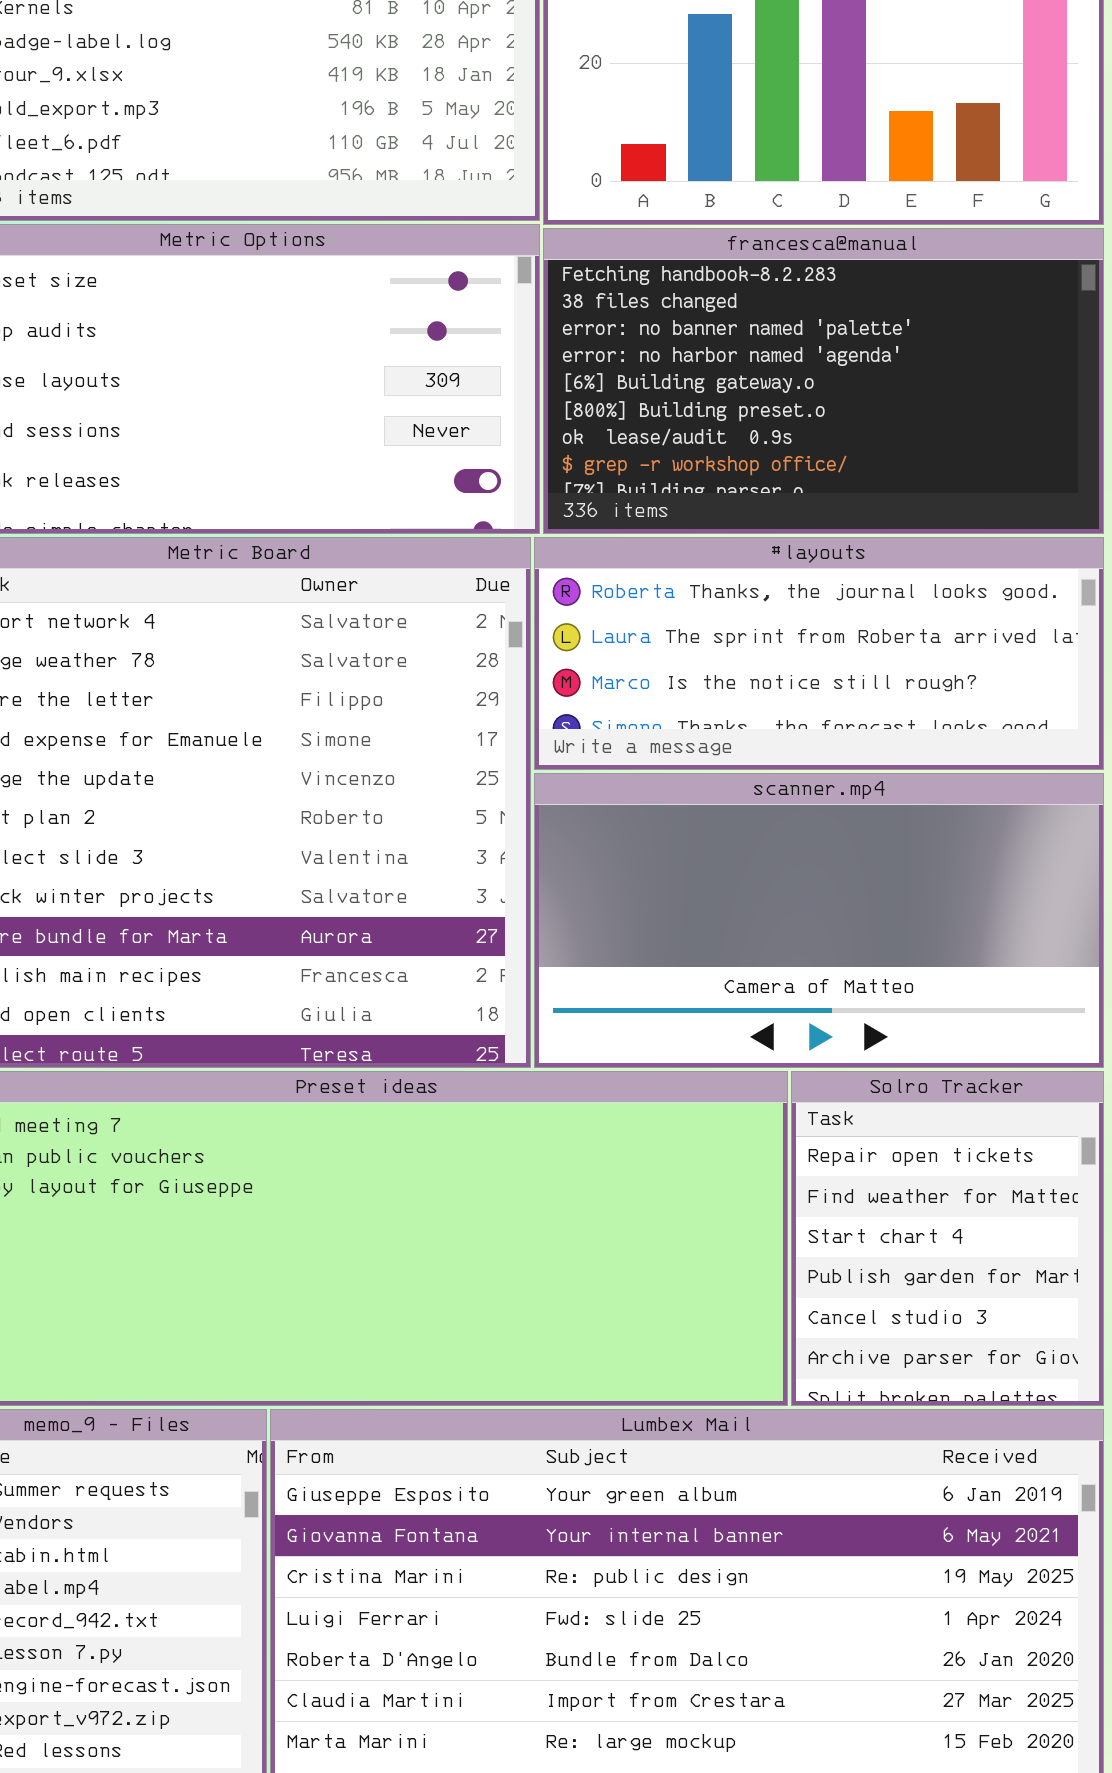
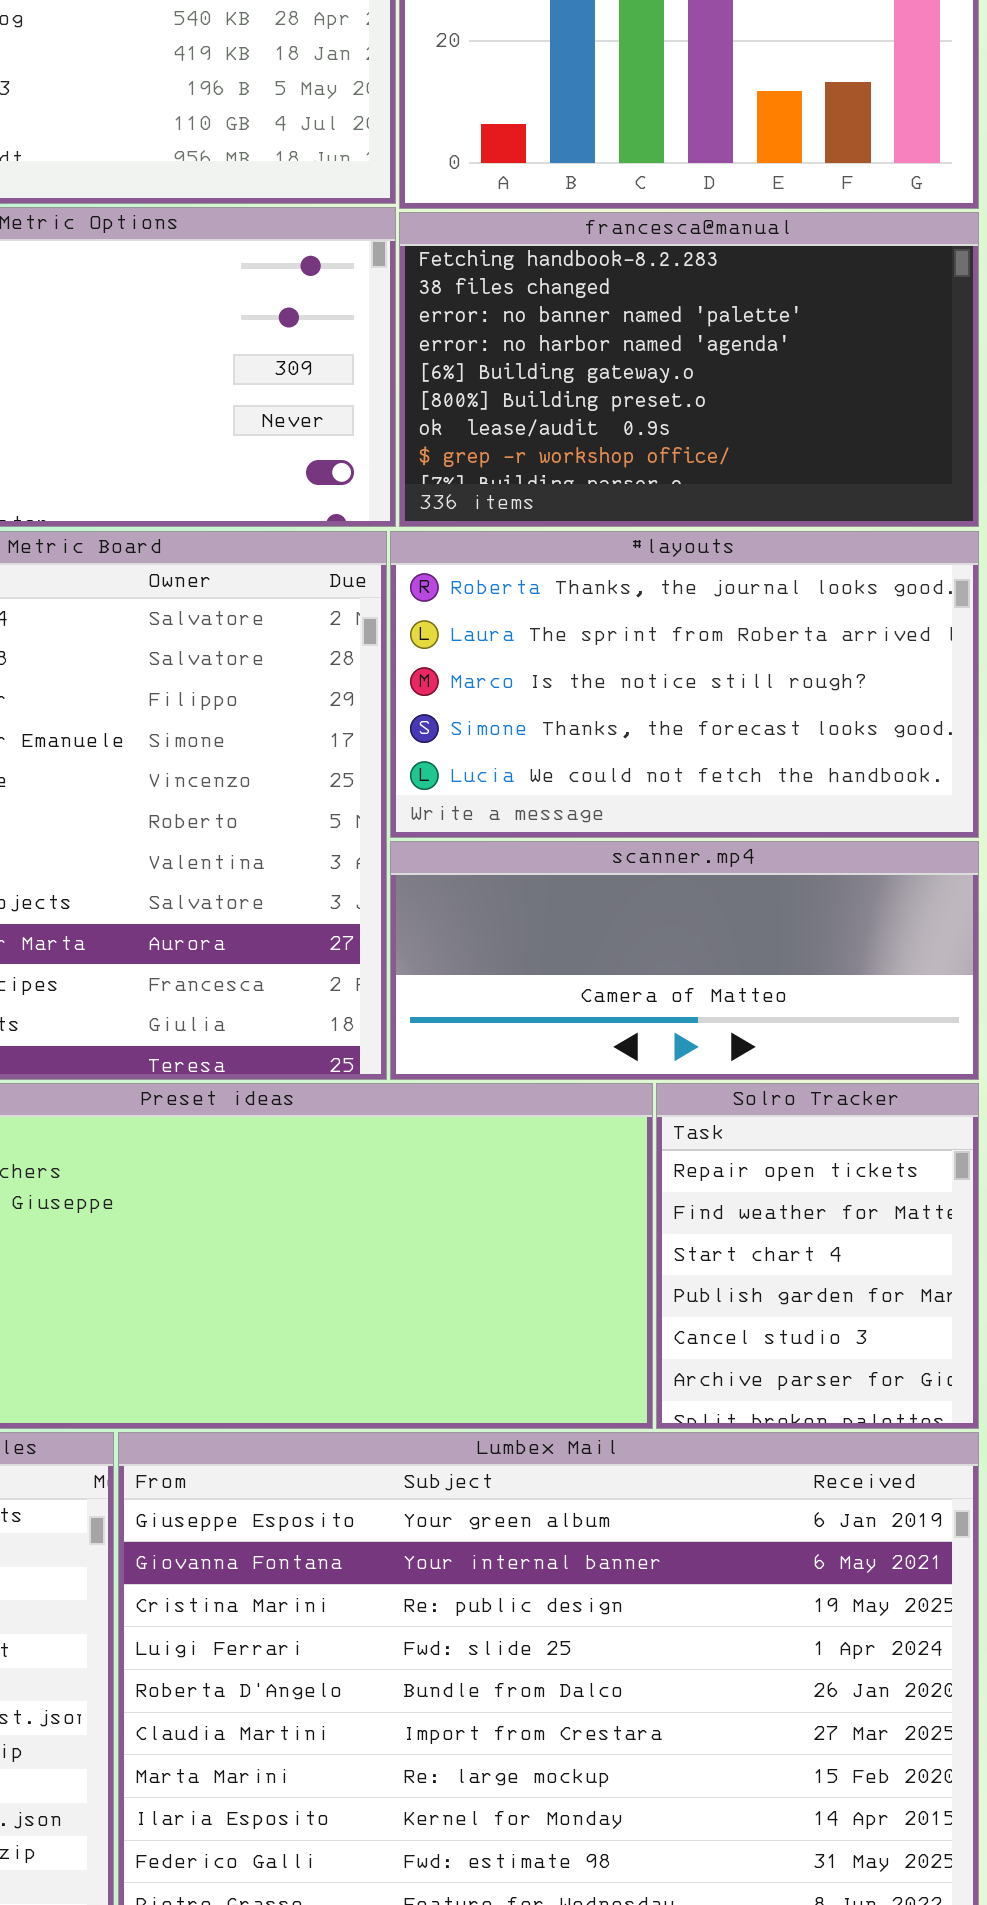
#layouts: [534,537,1104,770] -> [390,531,979,838], resized
scanner.mp4: [534,773,1104,1068] -> [390,841,979,1080], resized

